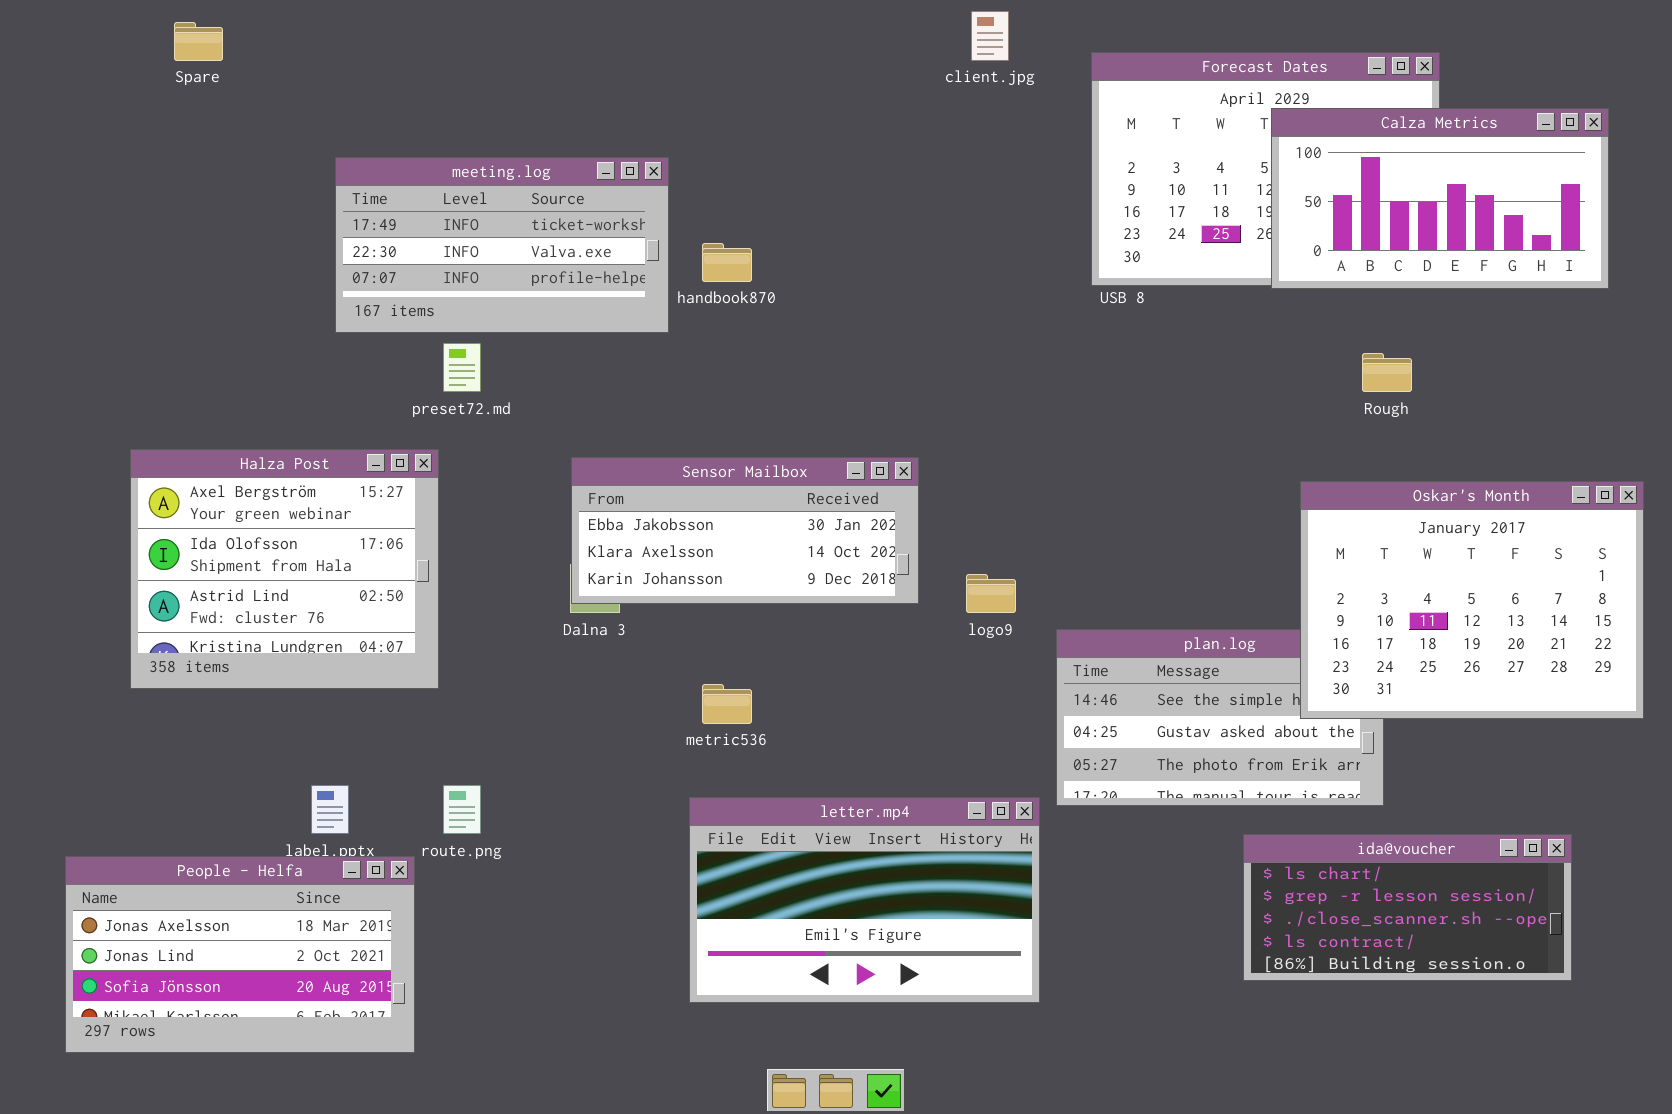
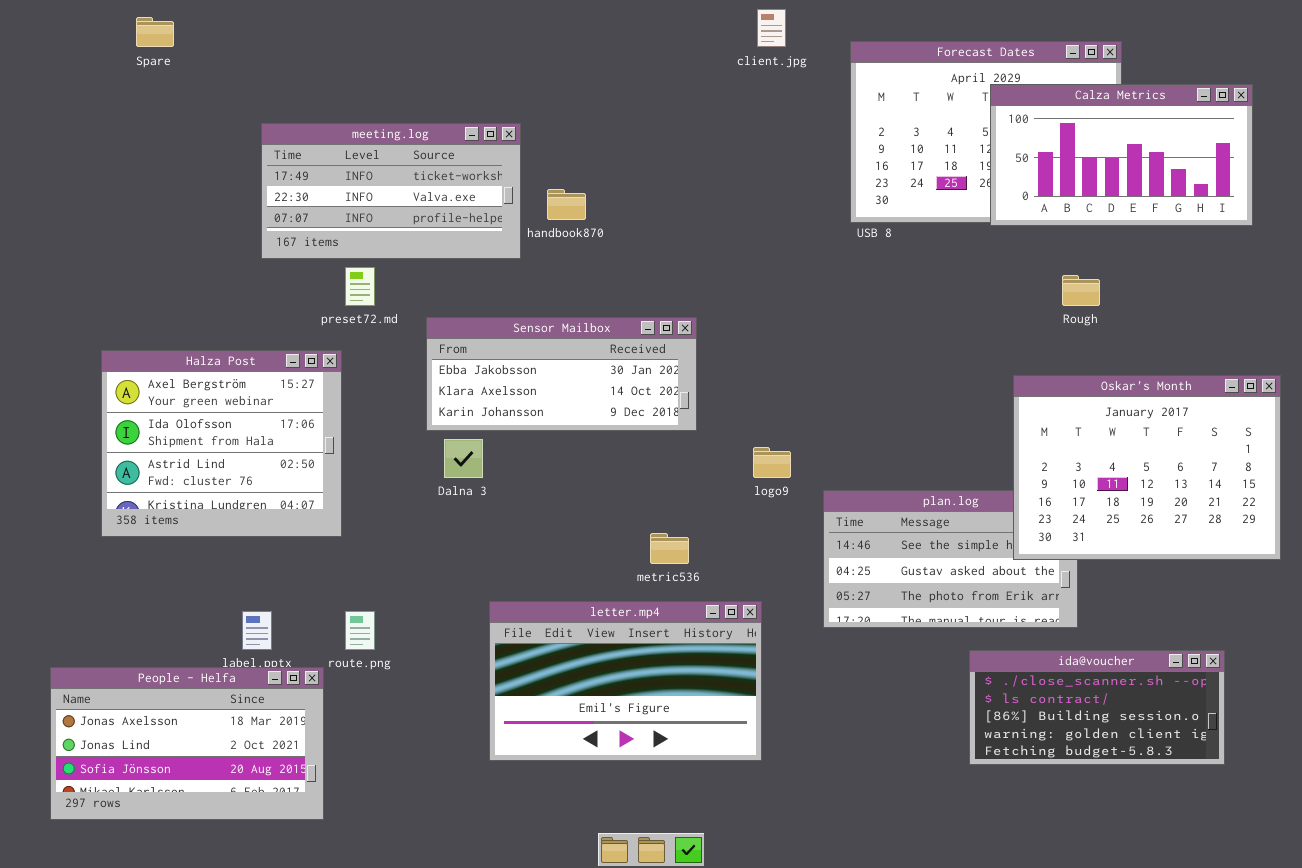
Sensor Mailbox: [571,457,919,604] -> [426,317,697,431], moved
metric536: [702,684,752,724] -> [650,533,689,564], moved
letter.mp4: [689,797,1040,1003] -> [489,601,762,761], moved
ida@voucher: [1243,834,1572,981] -> [969,650,1225,765], scrolled down 2 rows

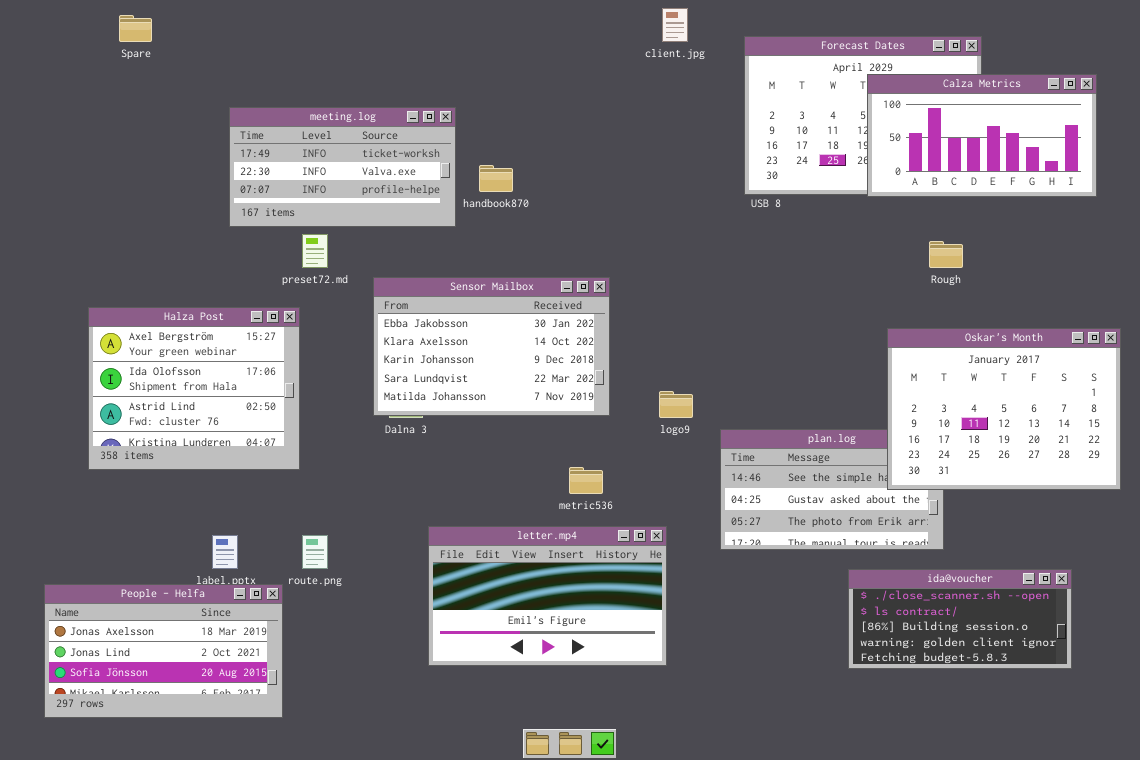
Sensor Mailbox: [426,317,697,431] -> [373,277,610,416], resized

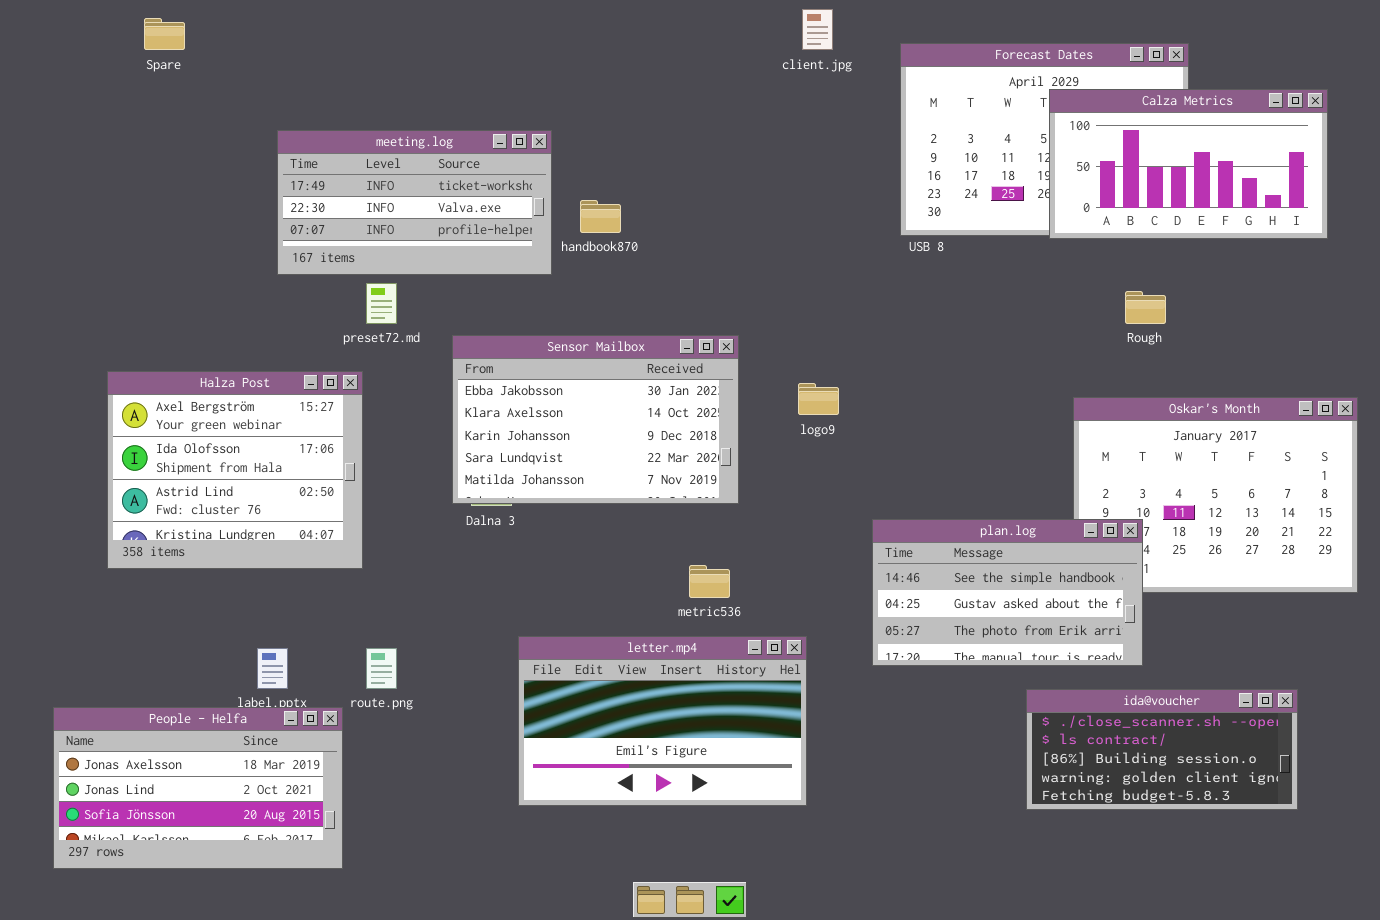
logo9: [659,391,693,418] -> [798,383,839,415], moved
plan.log: [720,429,944,550] -> [872,519,1143,666], raised

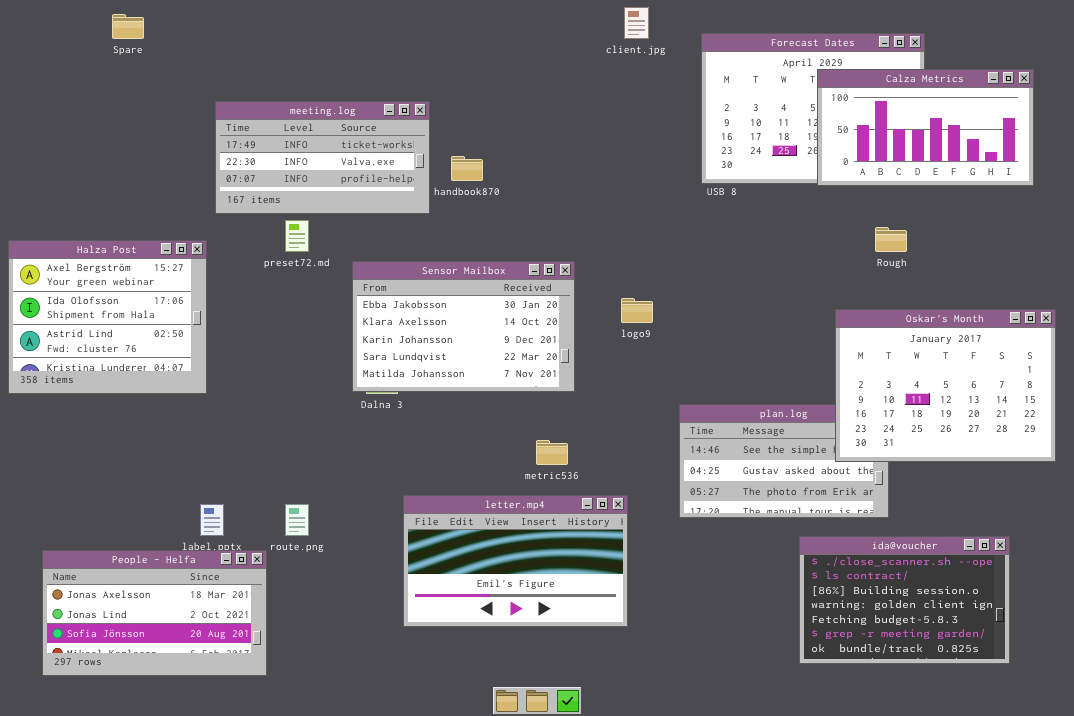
Halza Post: [107,371,363,569] -> [8,240,207,394], moved
Oskar's Month: [1073,397,1358,593] -> [835,309,1056,462], raised
ida@voucher: [1026,689,1298,810] -> [799,536,1010,664], resized

